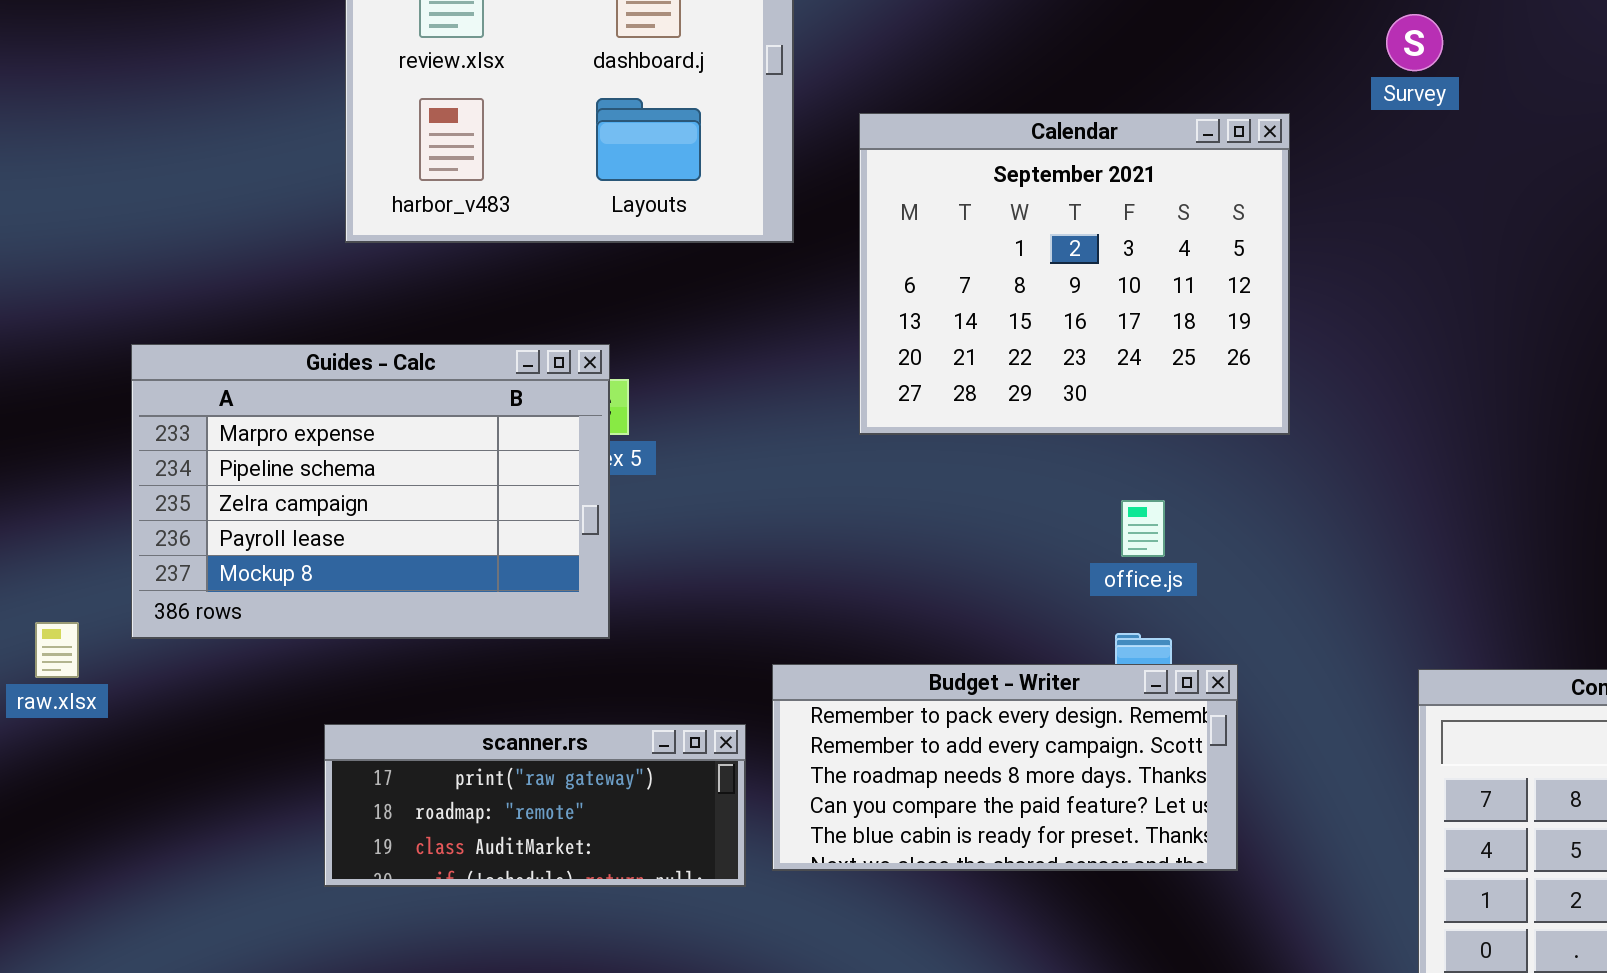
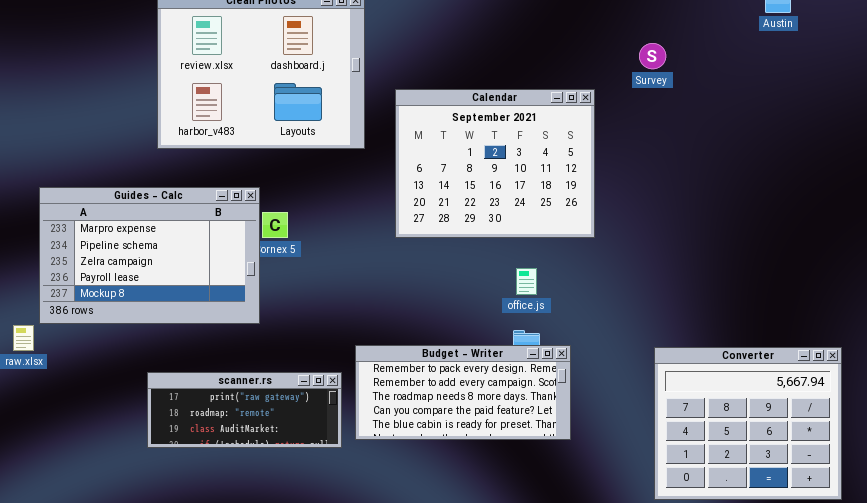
Guides - Calc: [131,344,610,639] -> [39,187,260,324], moved

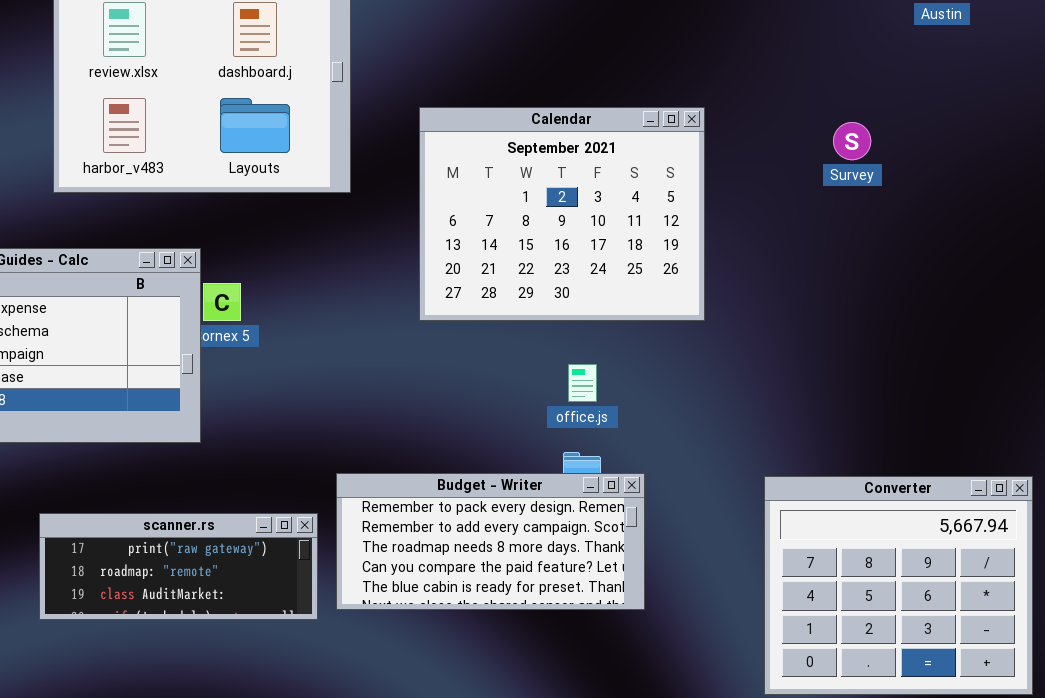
Survey: [639,43,666,69] -> [833,122,871,160], moved
Calendar: [395,89,595,238] -> [419,107,705,321], moved

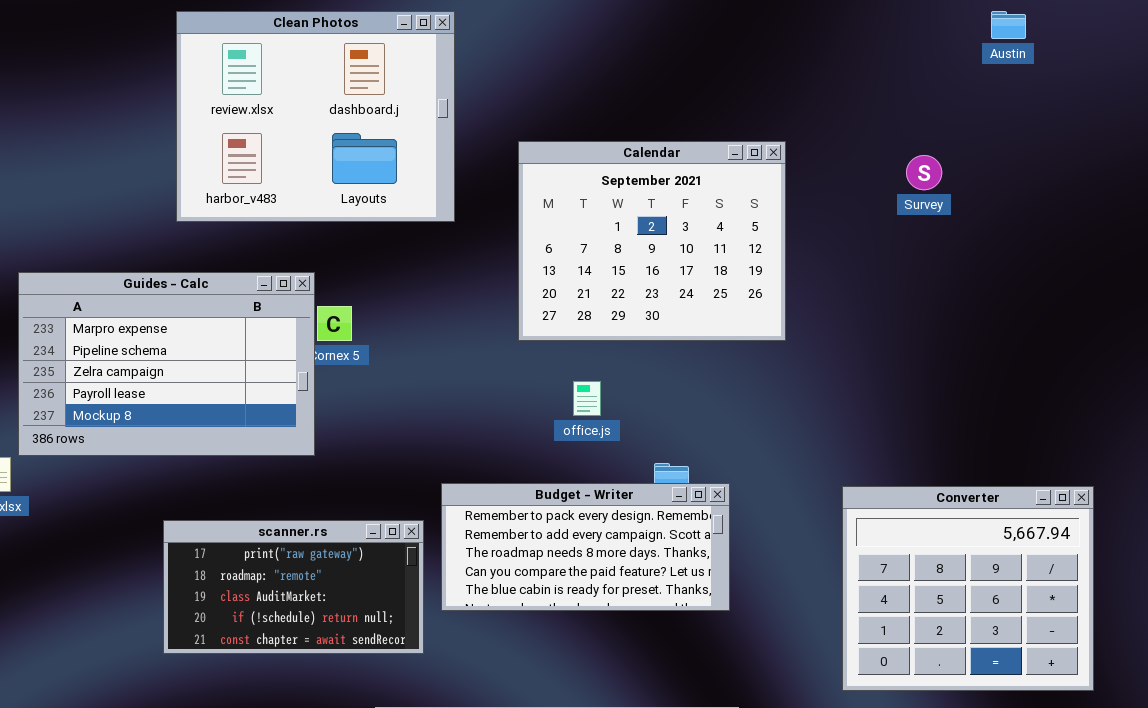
office.js: [568,364,597,402] -> [573,381,601,416], moved
scanner.rs: [39,513,318,620] -> [163,520,424,654], resized

